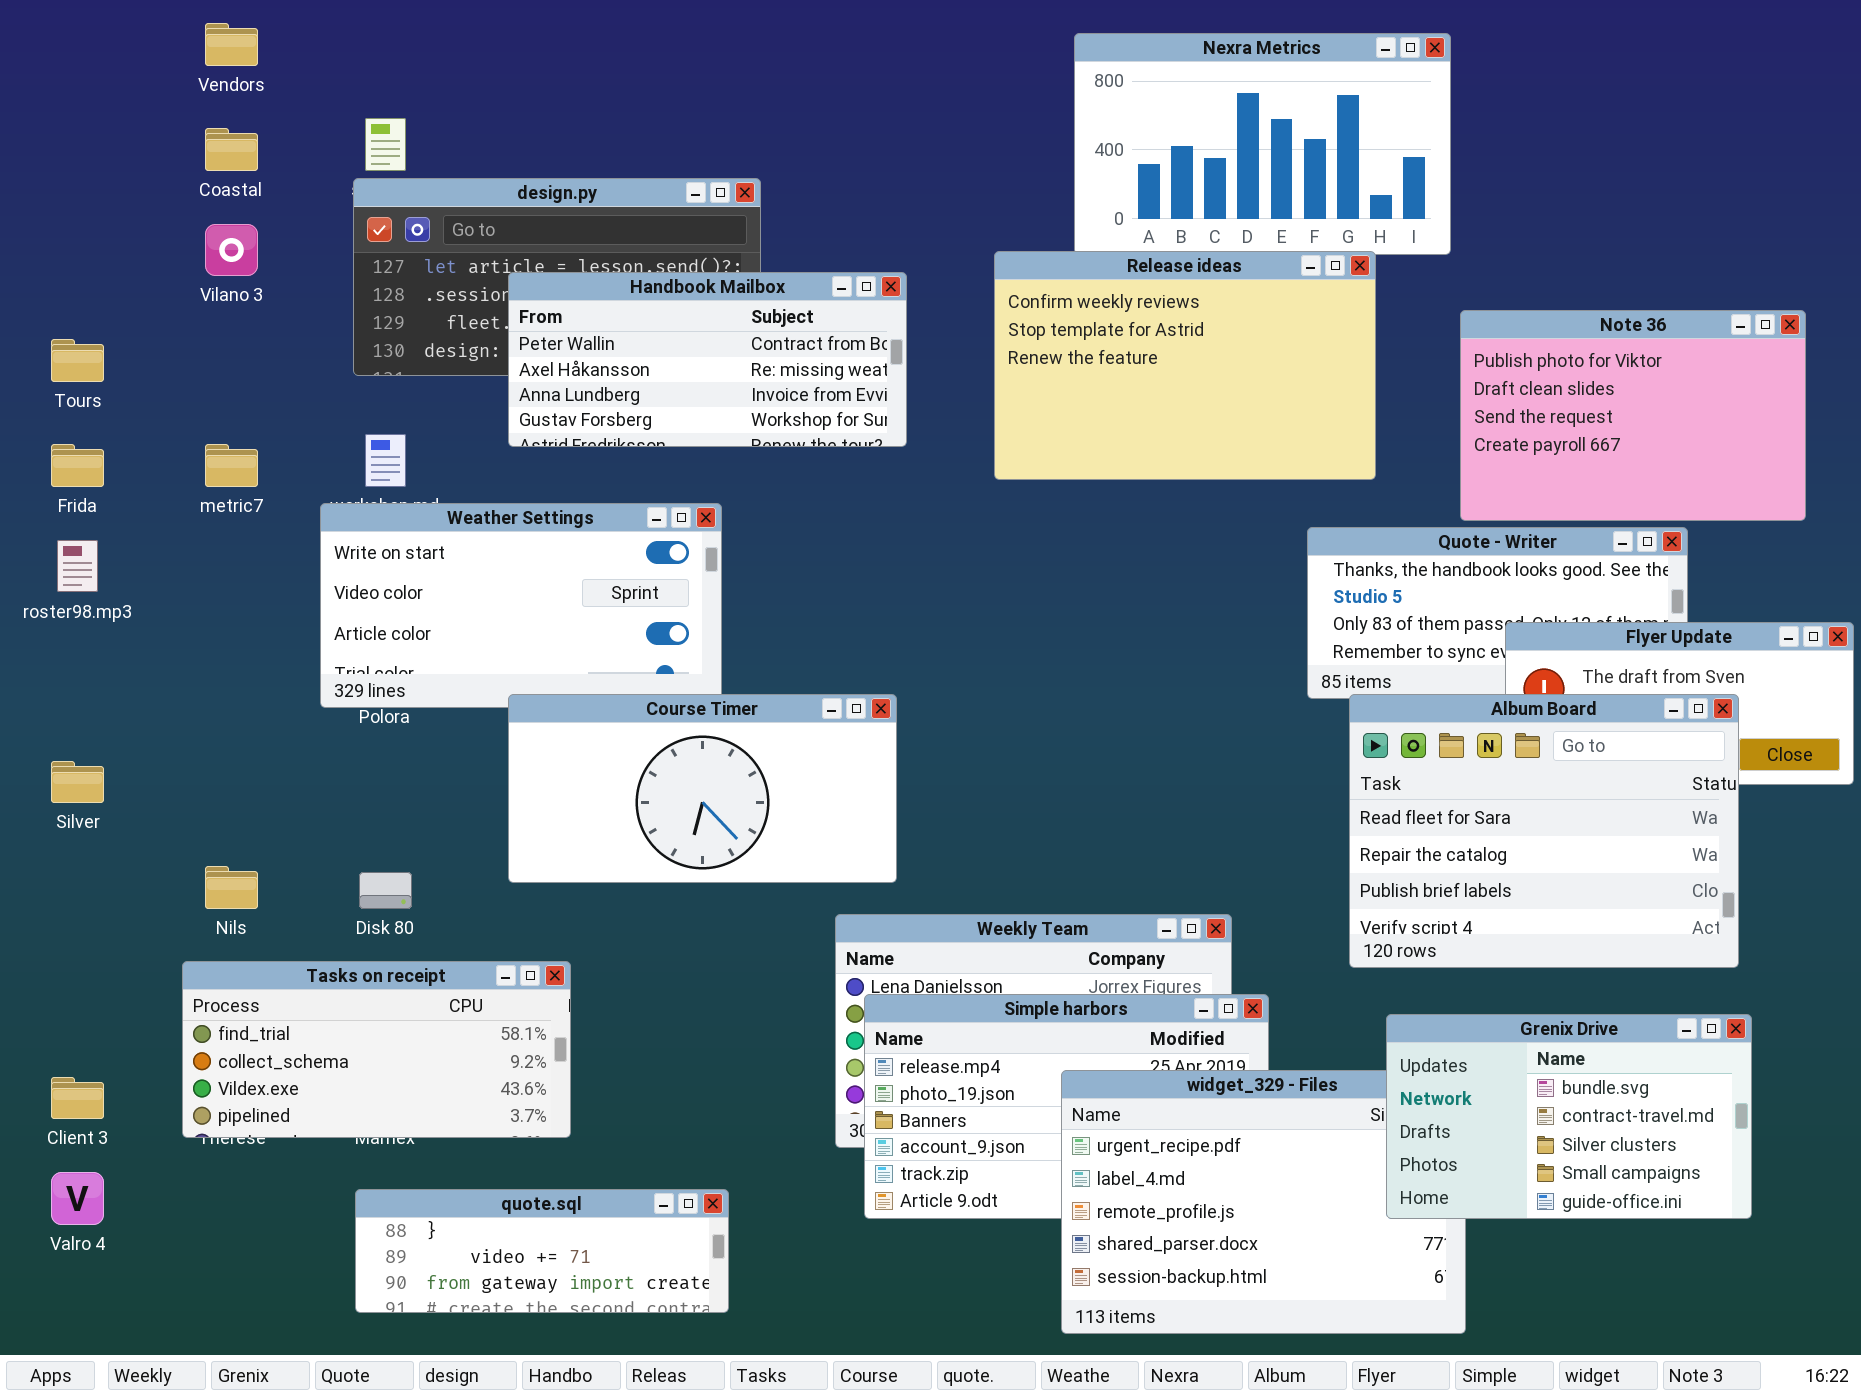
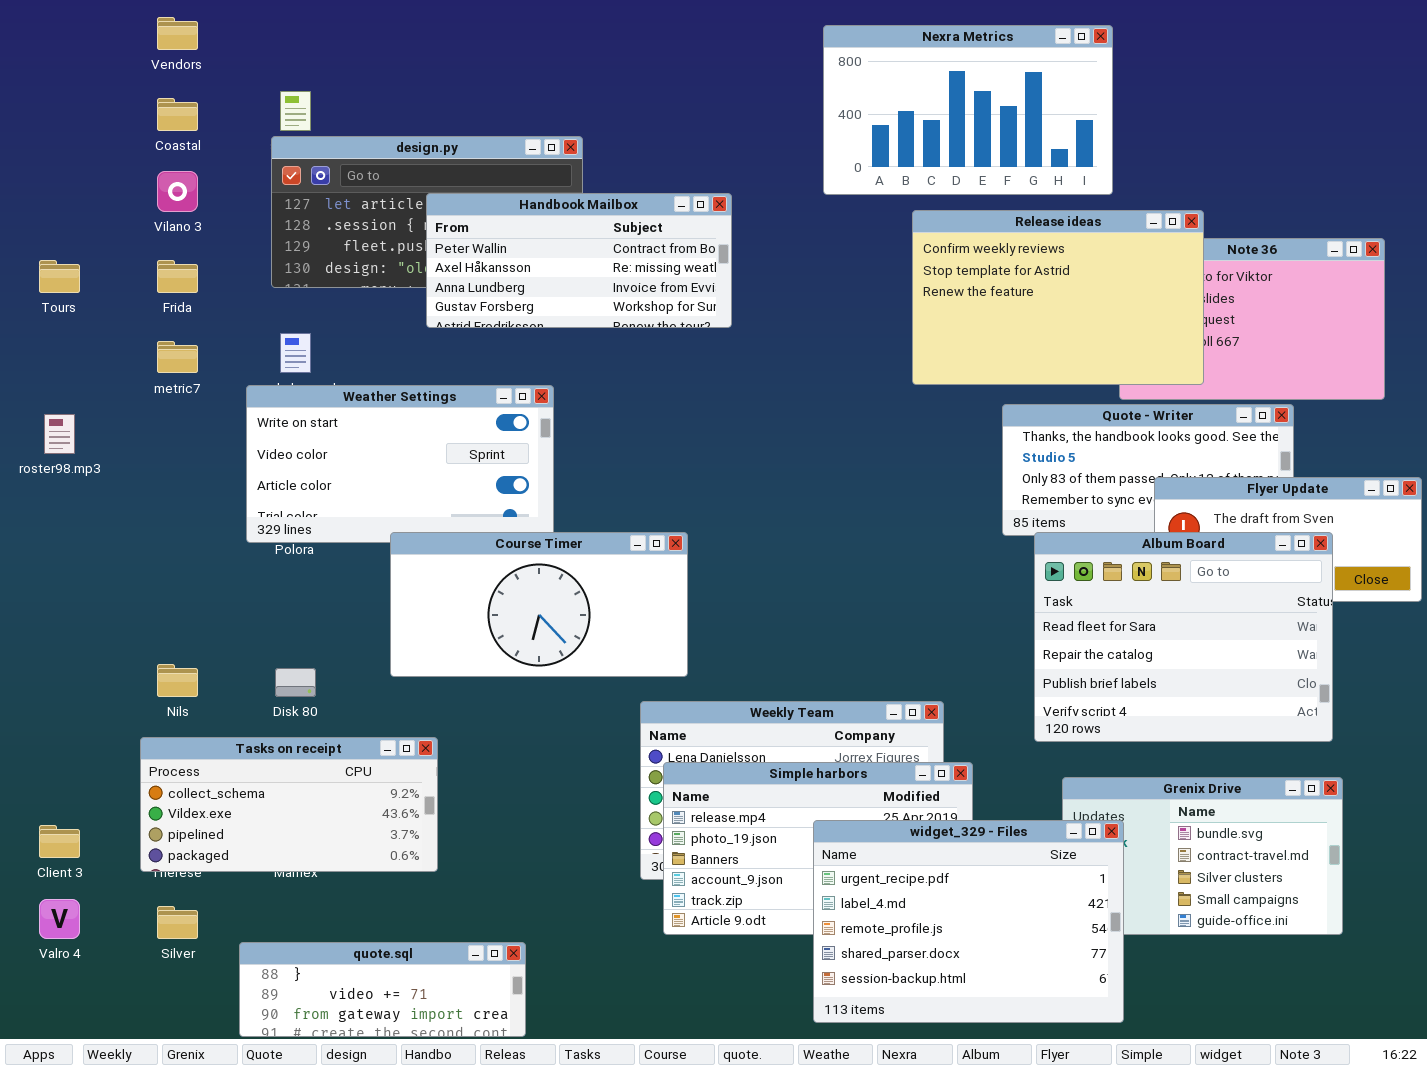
Release ideas: [994,251,1376,480] -> [912,210,1204,385], moved
Handbook Mailbox: [508,272,907,447] -> [426,193,732,328], moved
Frida: [51,444,104,487] -> [157,260,198,293], moved
Silver: [51,761,104,803] -> [157,906,198,939], moved
Tasks on receipt: [182,961,571,1138] -> [140,737,438,872], scrolled down 1 row
widget_329 - Files: [1061,1070,1466,1334] -> [813,820,1124,1023], raised
quote.sql: [355,1189,729,1313] -> [239,942,526,1037], moved

